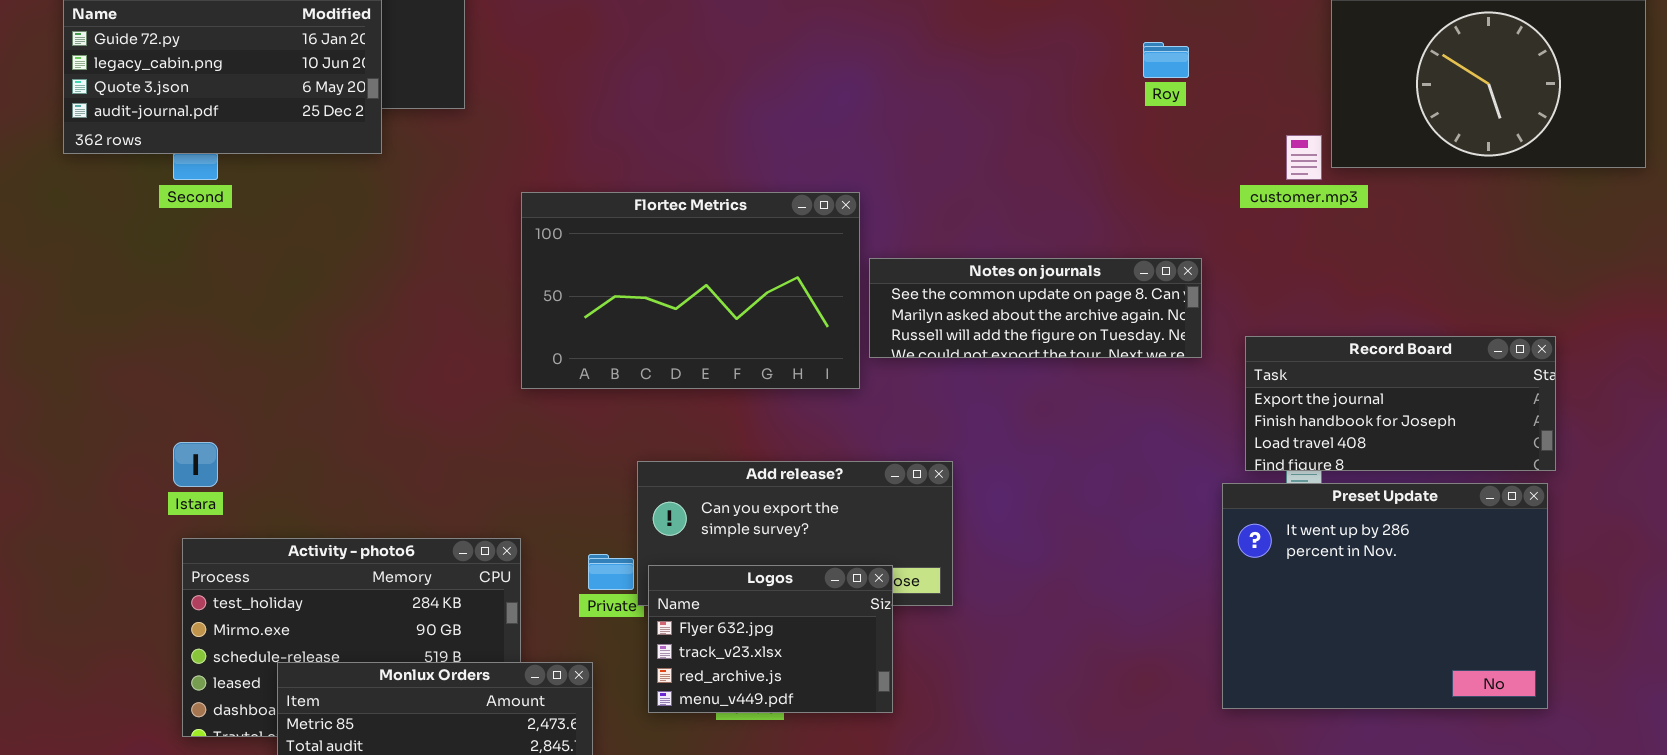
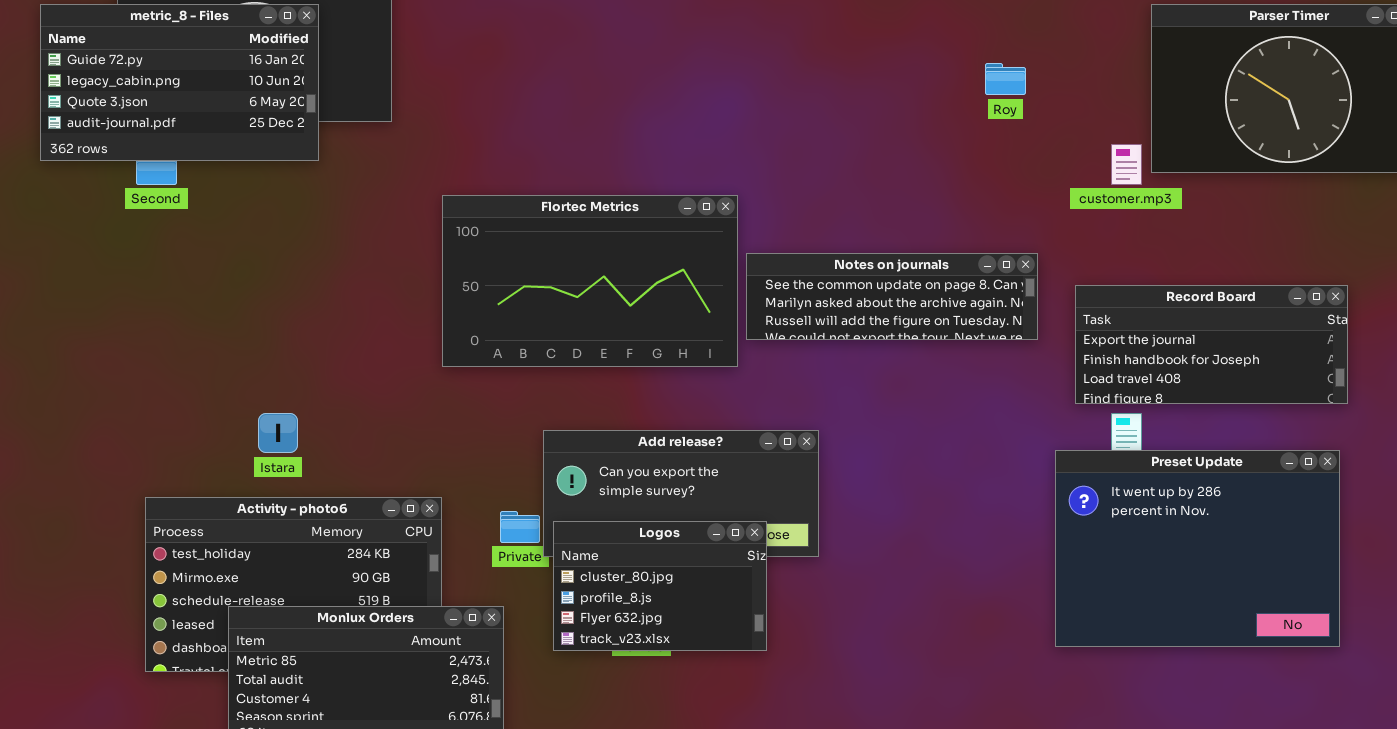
Record Board: [1245,336,1556,471] -> [1075,285,1348,404], moved
Istara: [173,442,218,487] -> [258,413,298,453], moved
Logos: [648,565,893,713] -> [553,521,767,651], scrolled up 2 rows

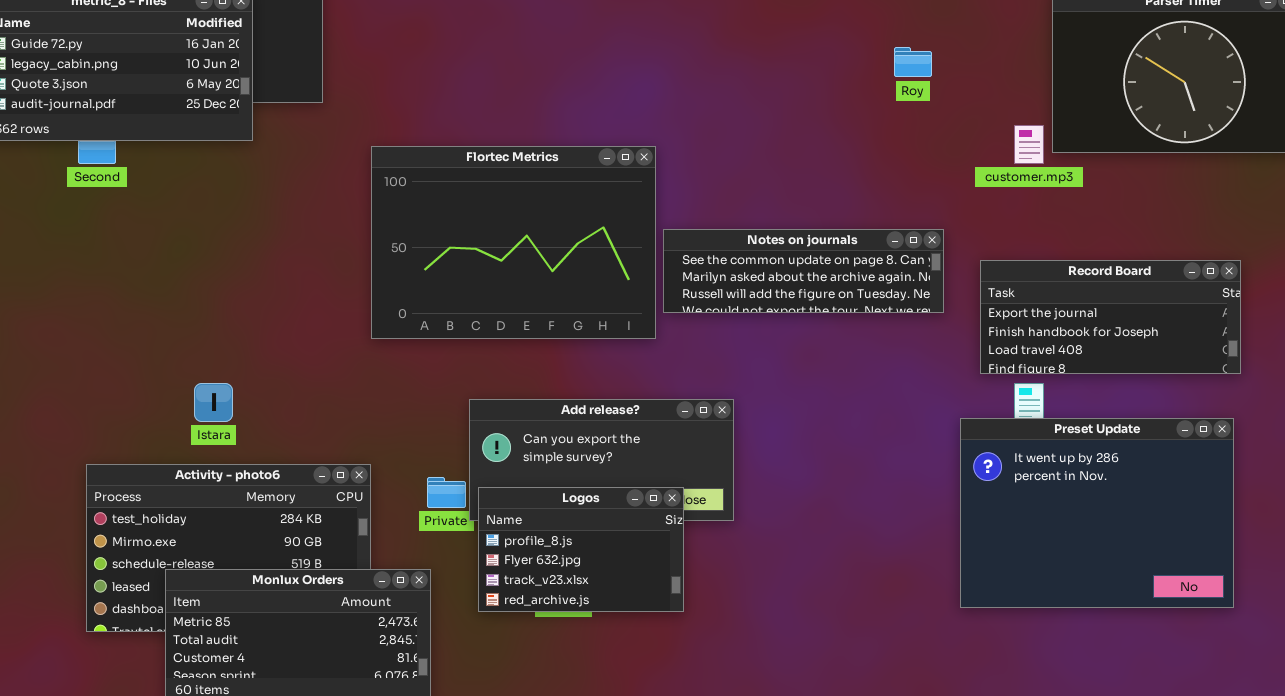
Flortec Metrics: [442,195,738,367] -> [371,146,656,339], resized
Logos: [553,521,767,651] -> [478,487,684,612], scrolled down 1 row

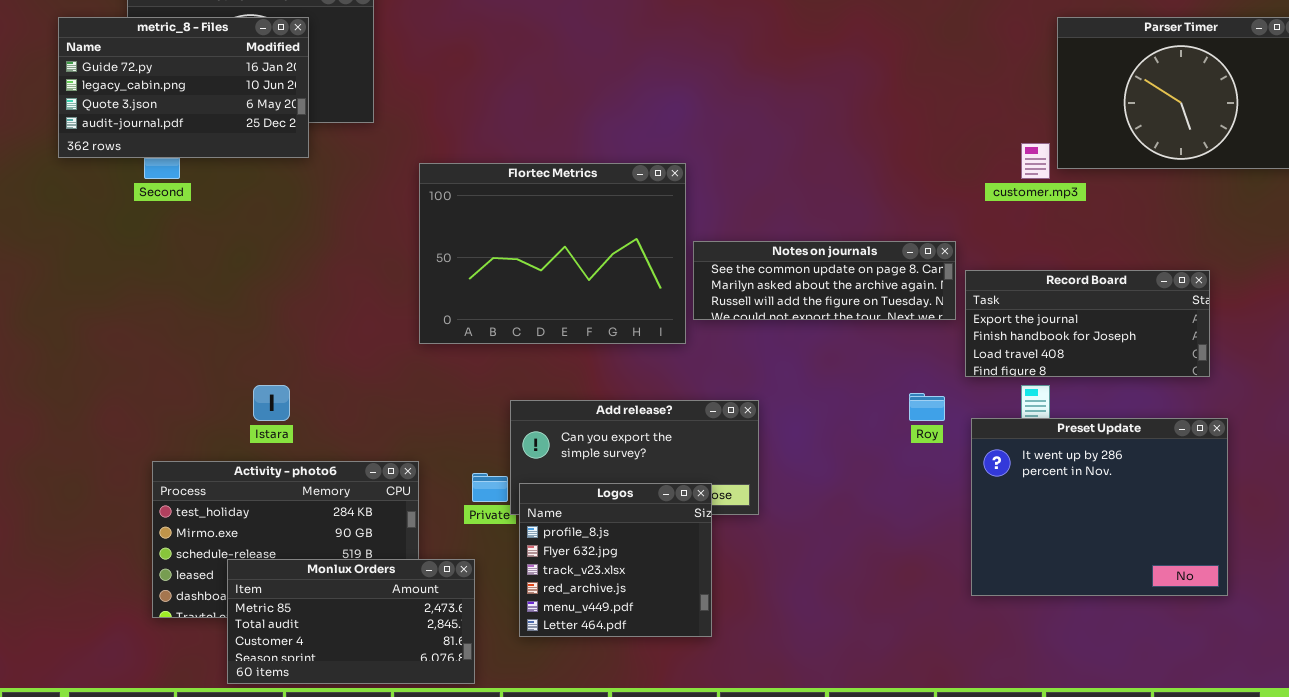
Roy: [894,47,932,77] -> [909,393,945,421], moved
Record Board: [980,260,1241,374] -> [965,270,1210,377], moved
Logos: [478,487,684,612] -> [519,483,712,637], resized

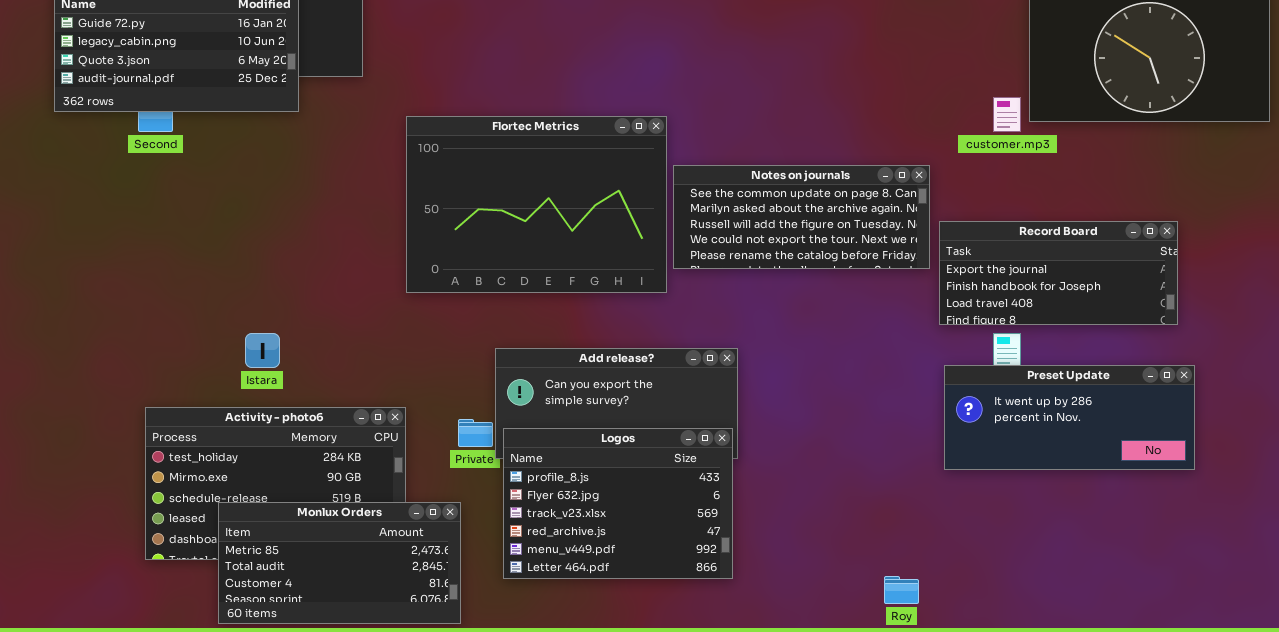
Notes on journals: [693,241,956,320] -> [673,165,930,269], resized
Roy: [909,393,945,421] -> [884,576,919,604], moved
Preset Update: [971,418,1228,596] -> [944,365,1195,470], resized
Logos: [519,483,712,637] -> [503,428,733,579], resized

